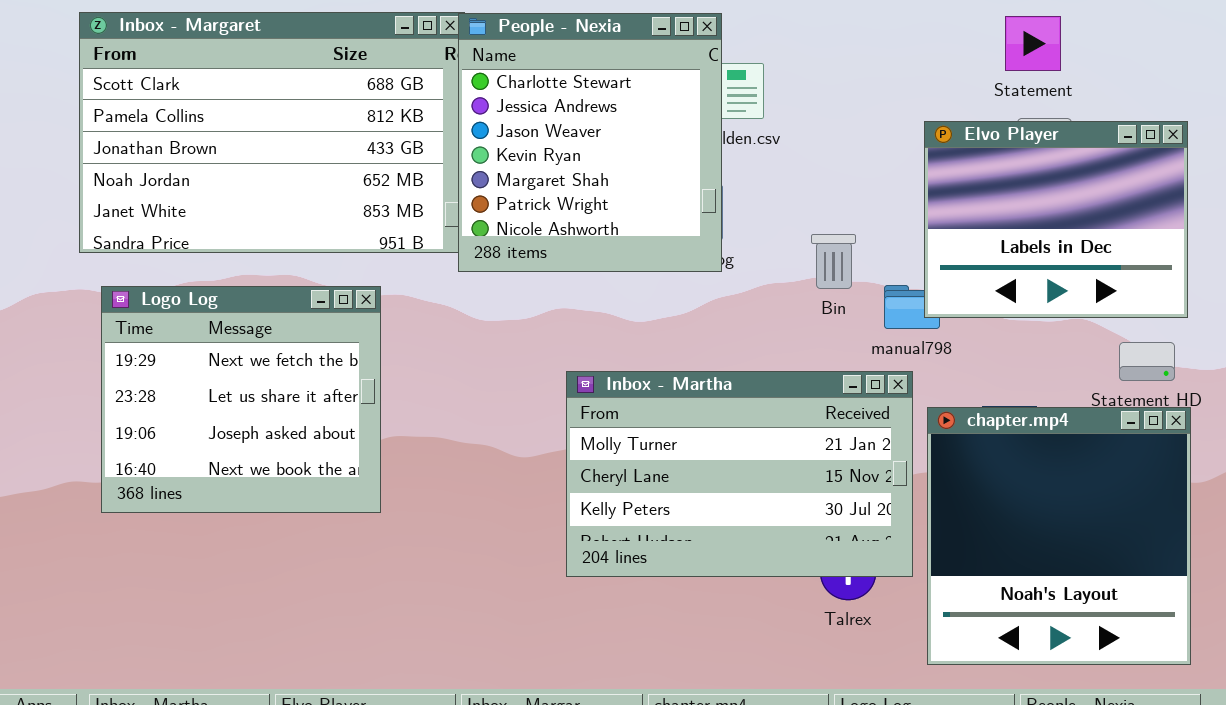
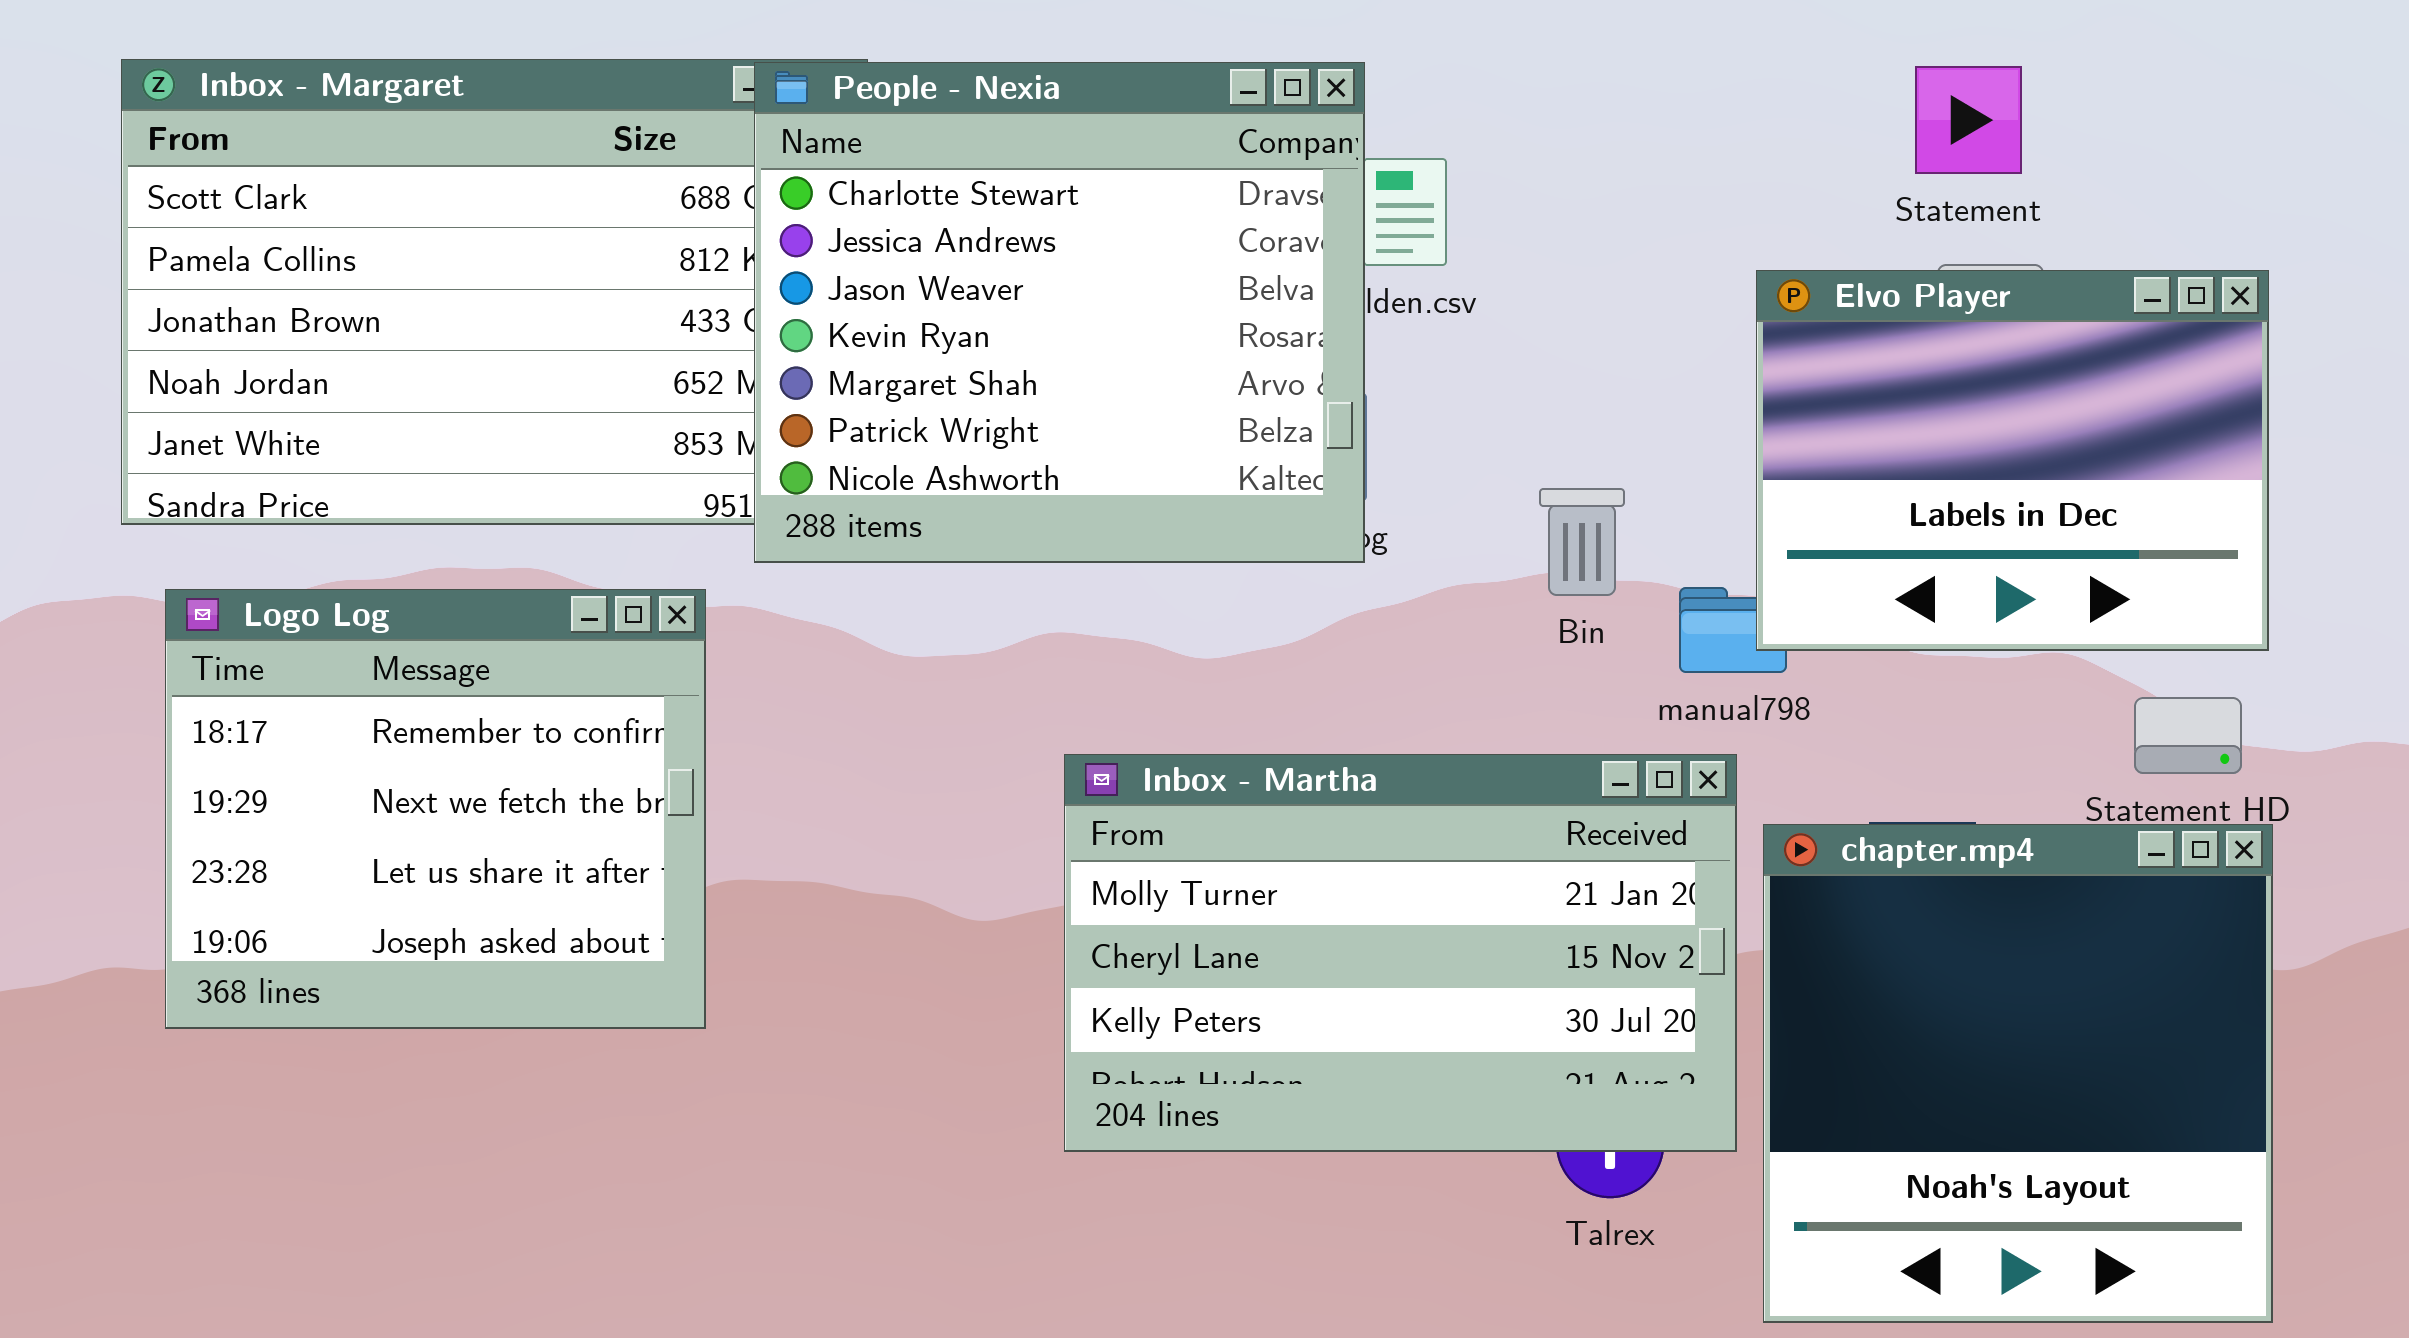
People - Nexia: [458,13,722,272] -> [754,62,1365,563], resized
Logo Log: [101,286,381,513] -> [165,589,706,1029], scrolled up 1 row

